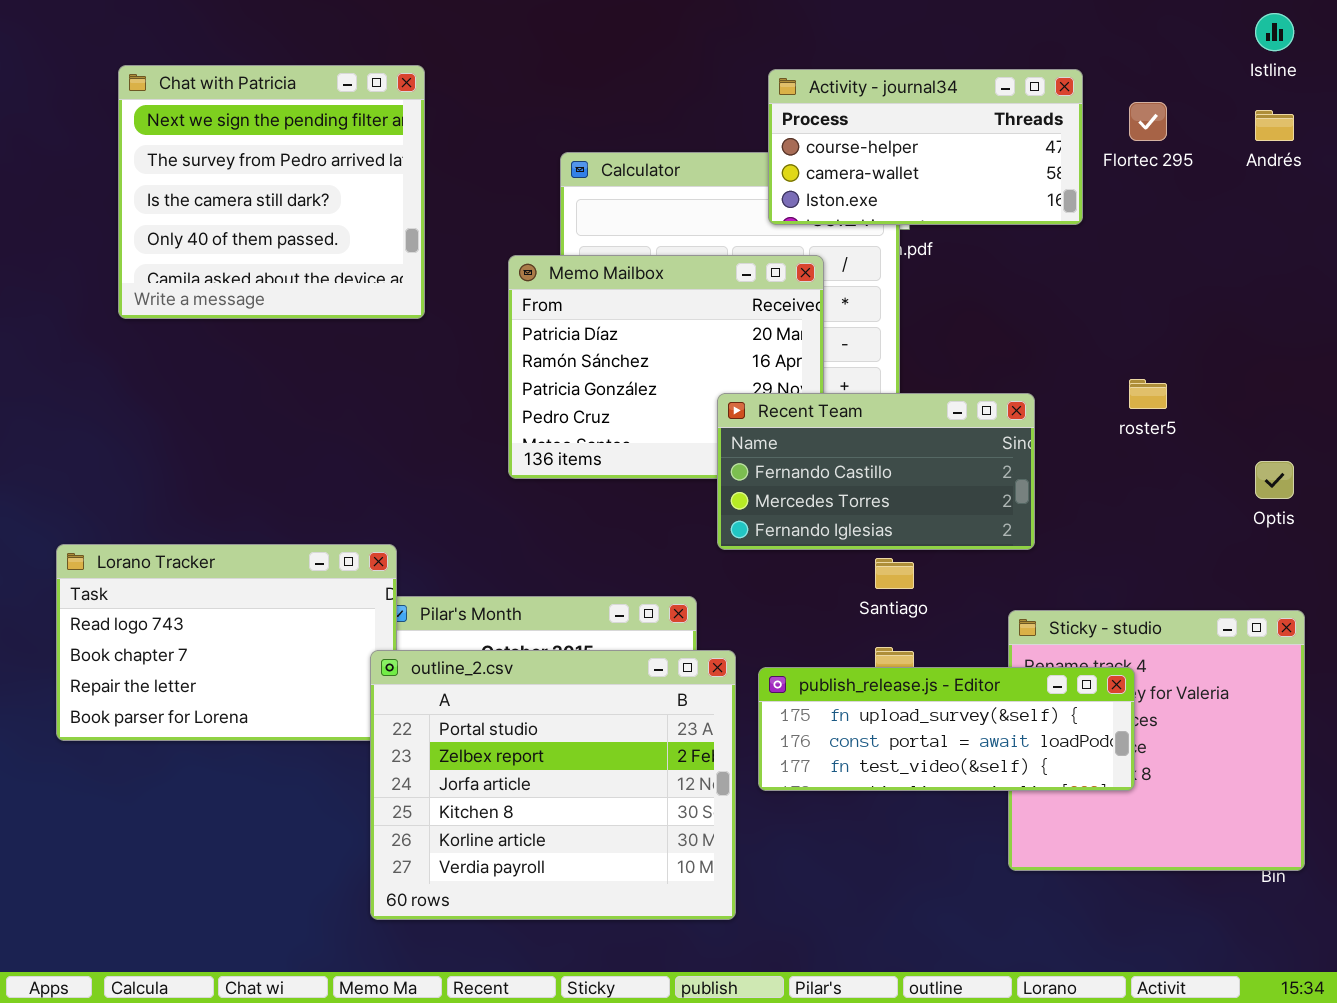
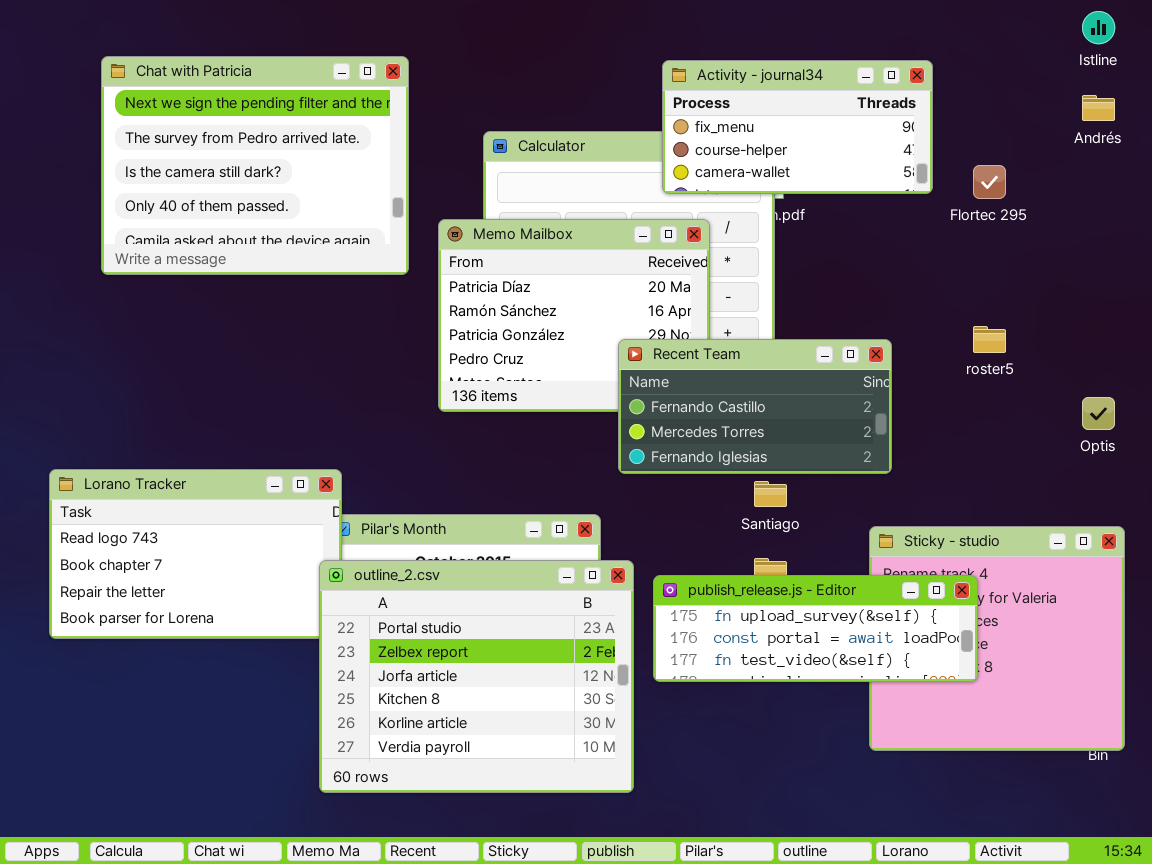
Chat with Patricia: [118,65,425,319] -> [101,56,409,275], resized
Activity - journal34: [768,69,1083,225] -> [662,60,933,194], scrolled up 1 row
Flortec 295: [1129,102,1167,141] -> [973,165,1006,199], moved

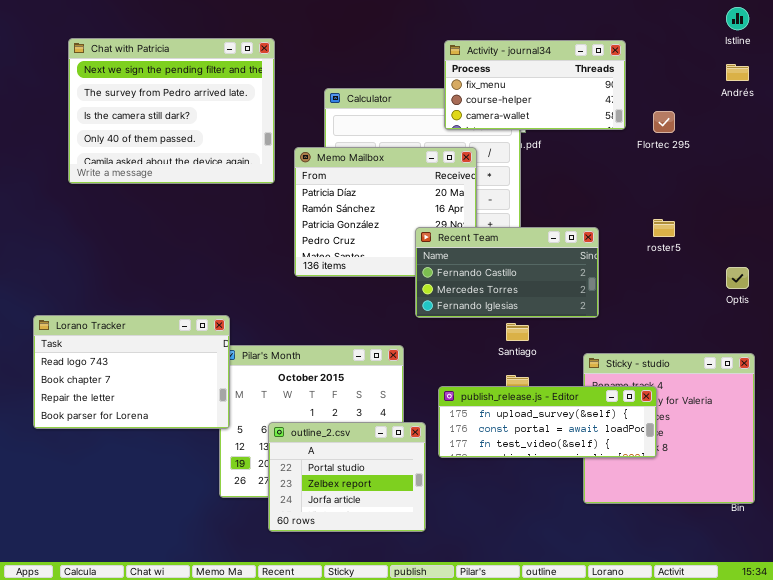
outline_2.csv: [319,560,634,793] -> [268,422,426,532], resized

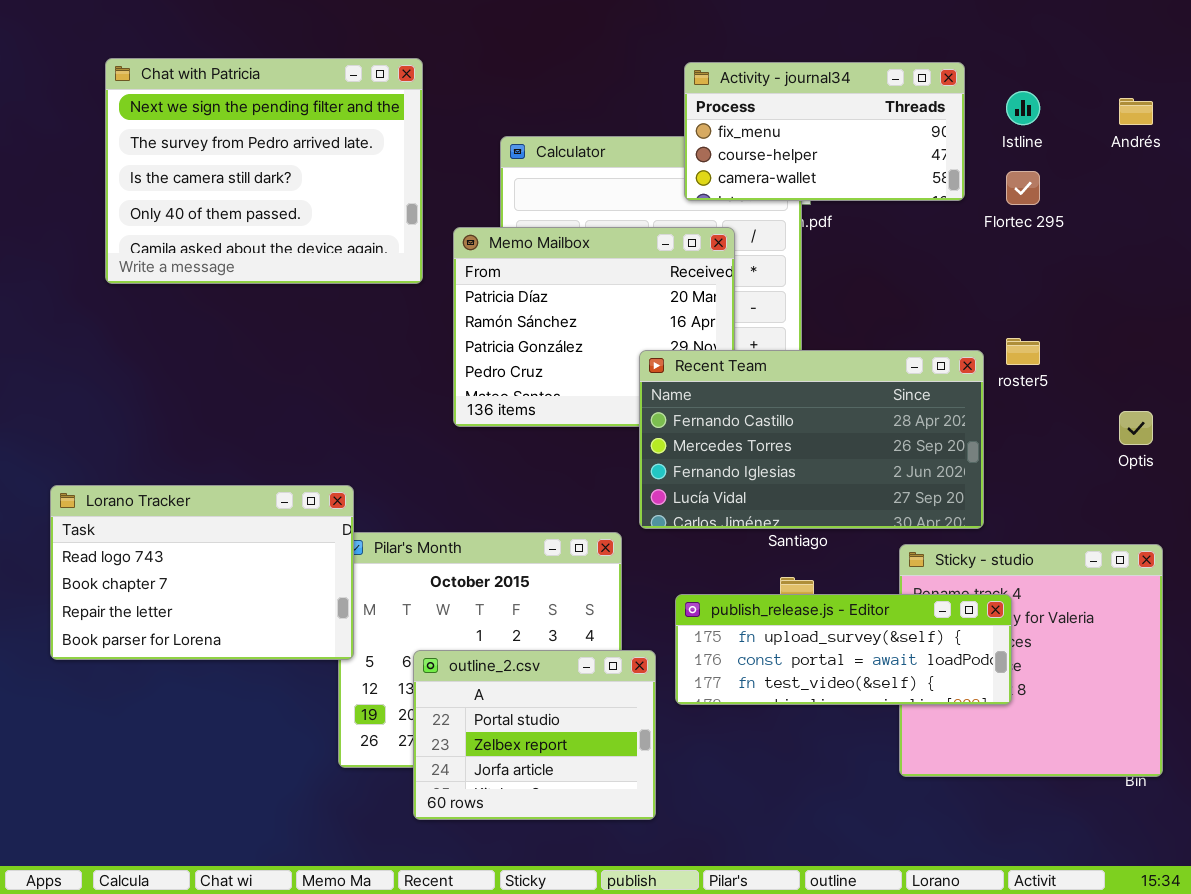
Istline: [726,7,749,30] -> [1006,91,1040,125], moved
Recent Team: [415,227,599,318] -> [639,350,984,529], resized

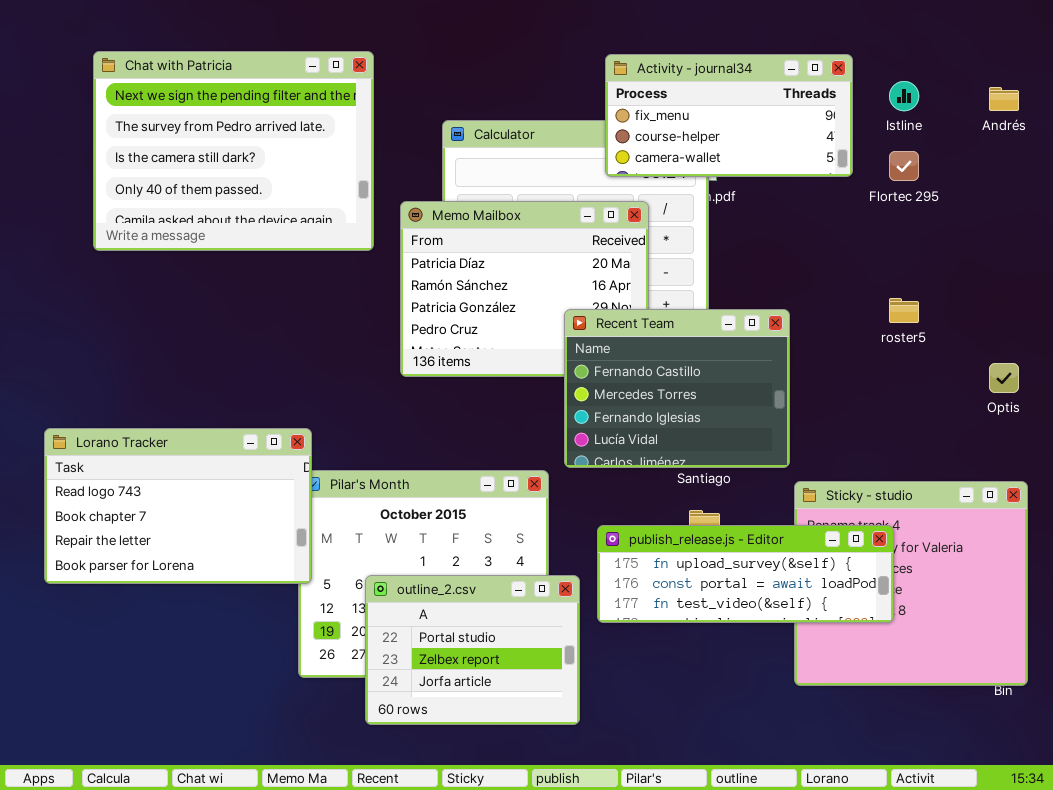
Recent Team: [639,350,984,529] -> [564,309,790,468], resized

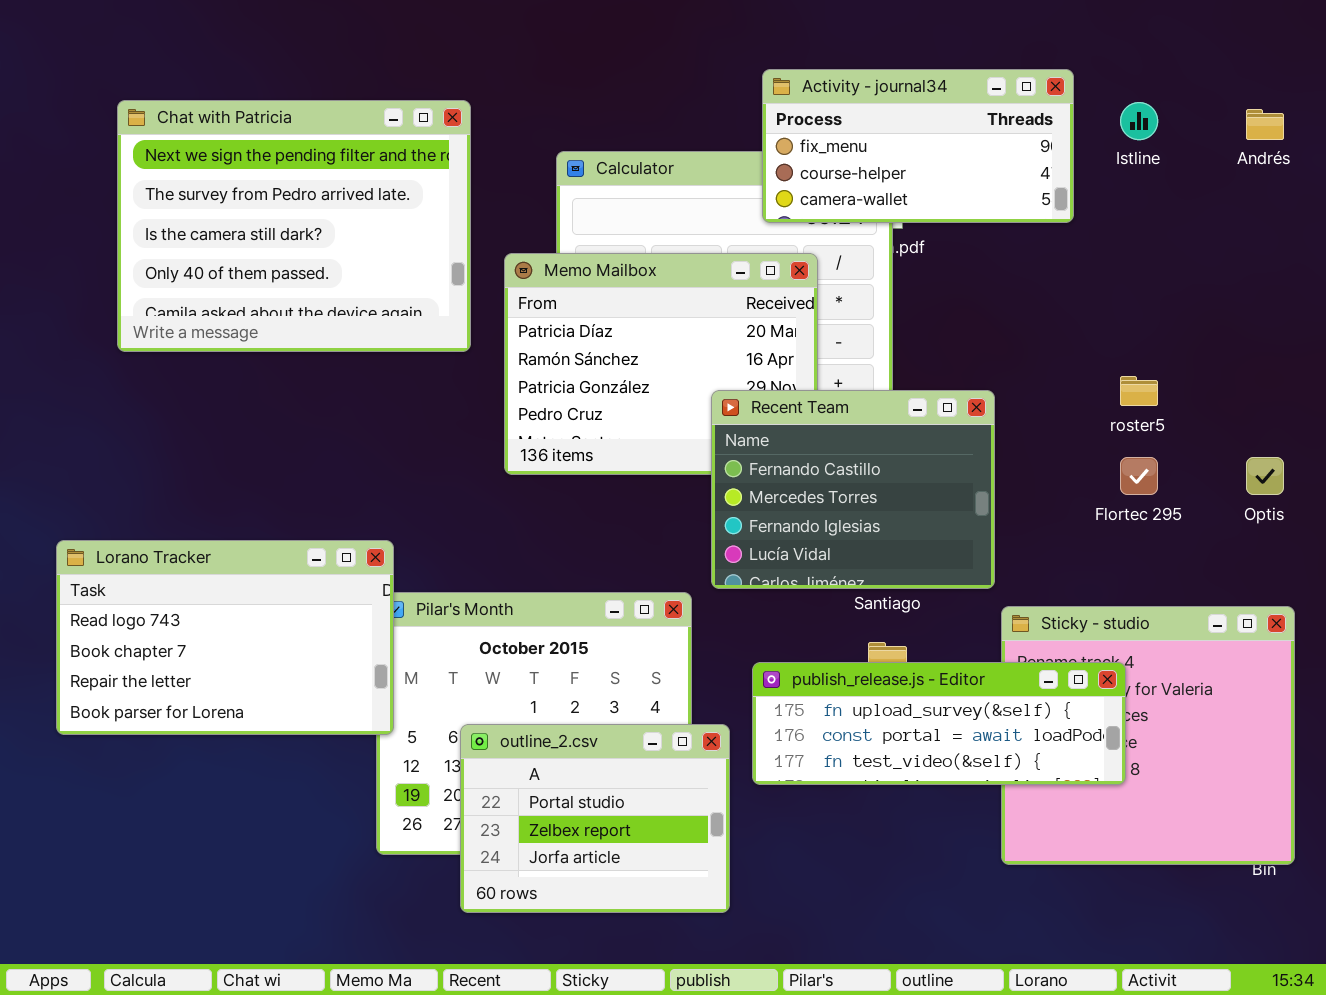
Chat with Patricia: [93,51,374,251] -> [117,100,471,352], moved
Flortec 295: [889,151,919,181] -> [1120,457,1158,495], moved

